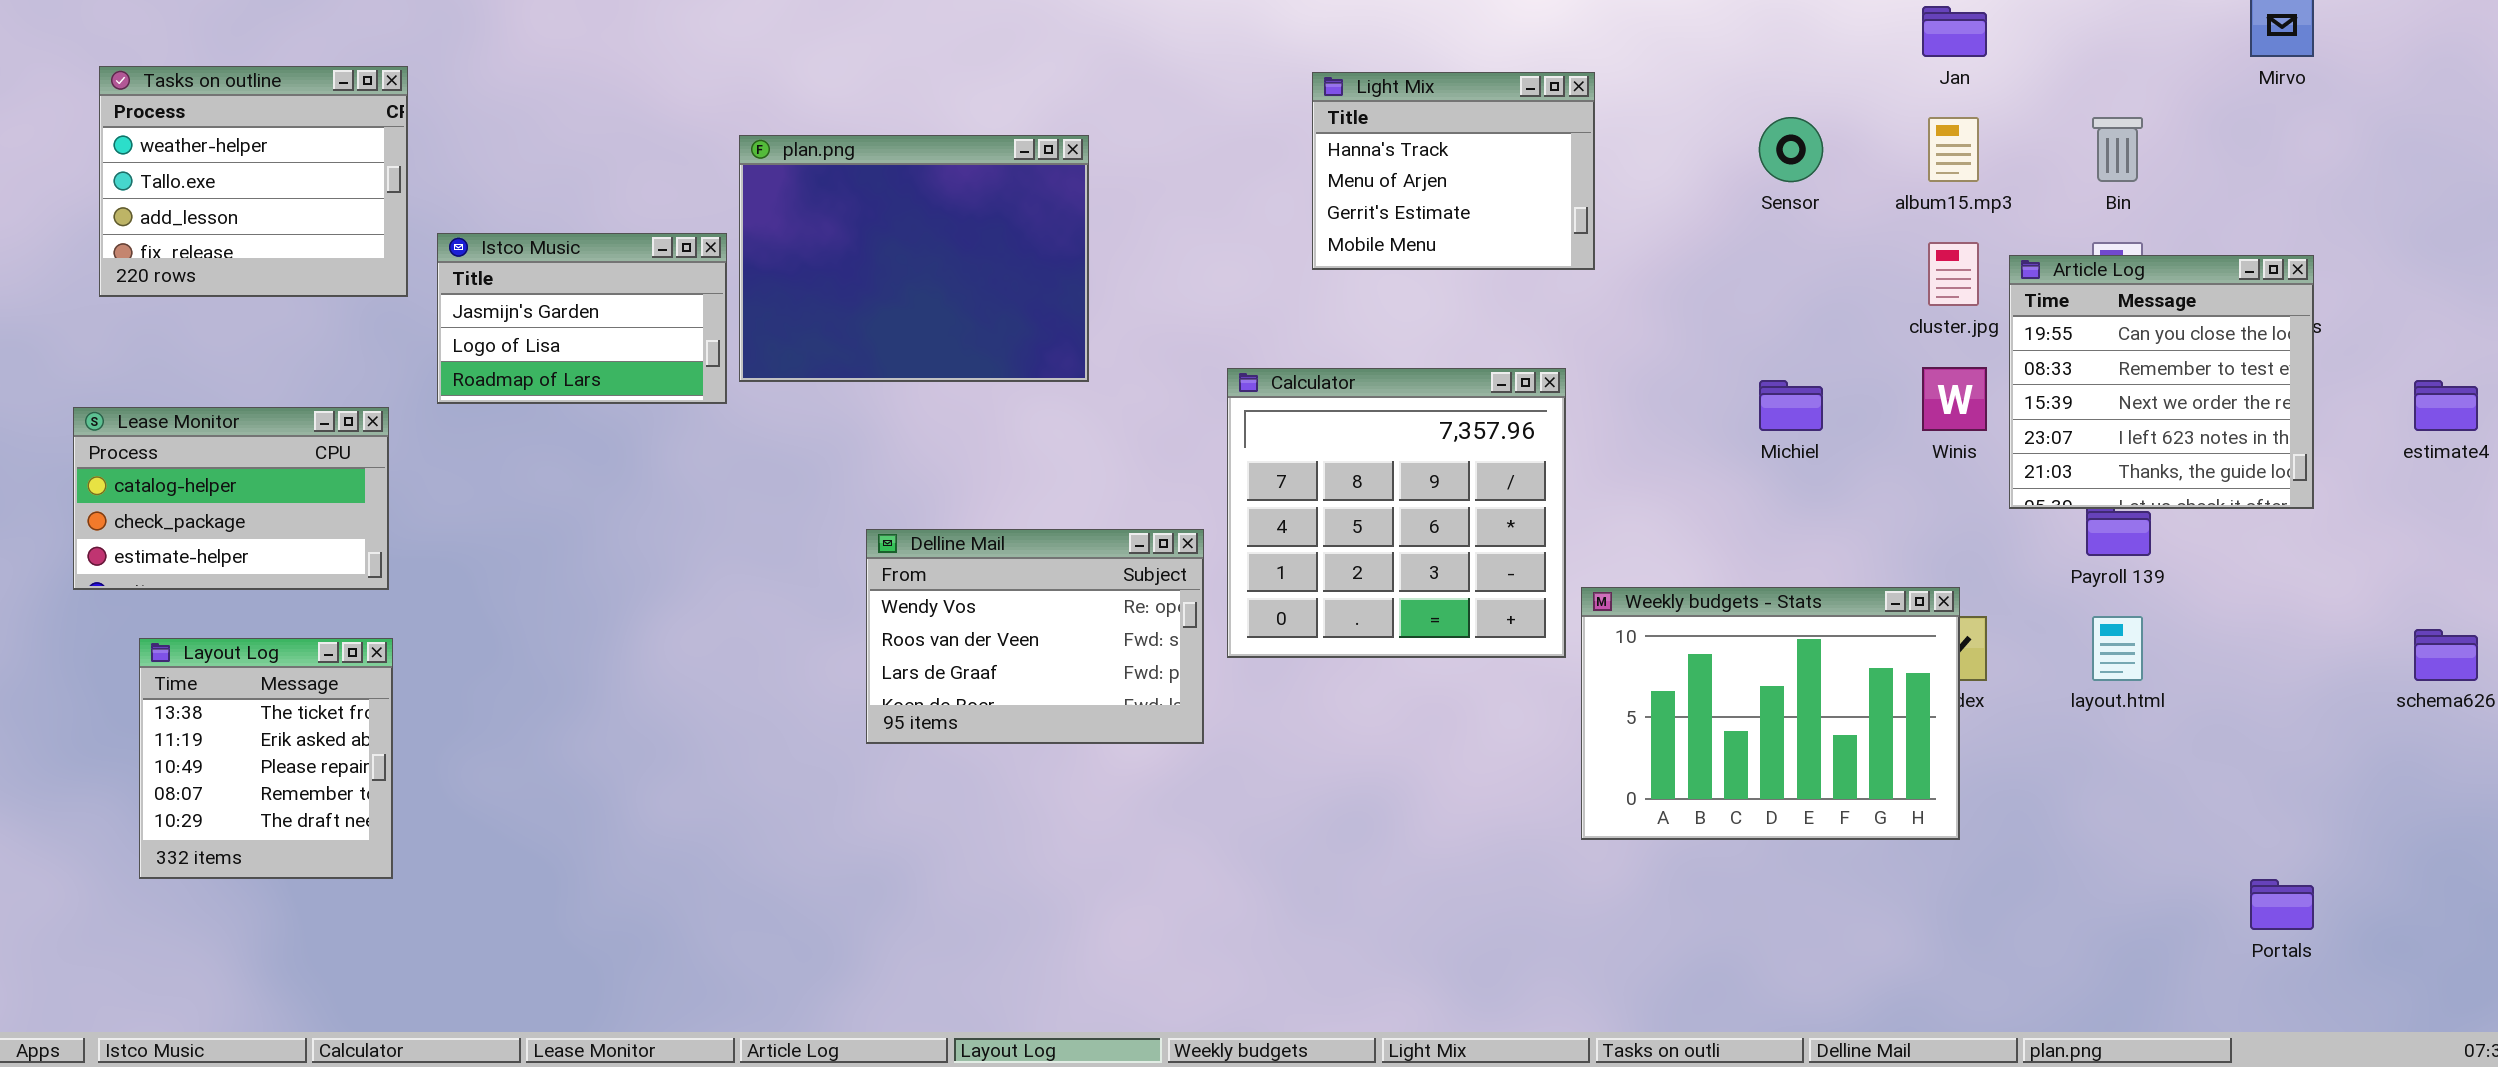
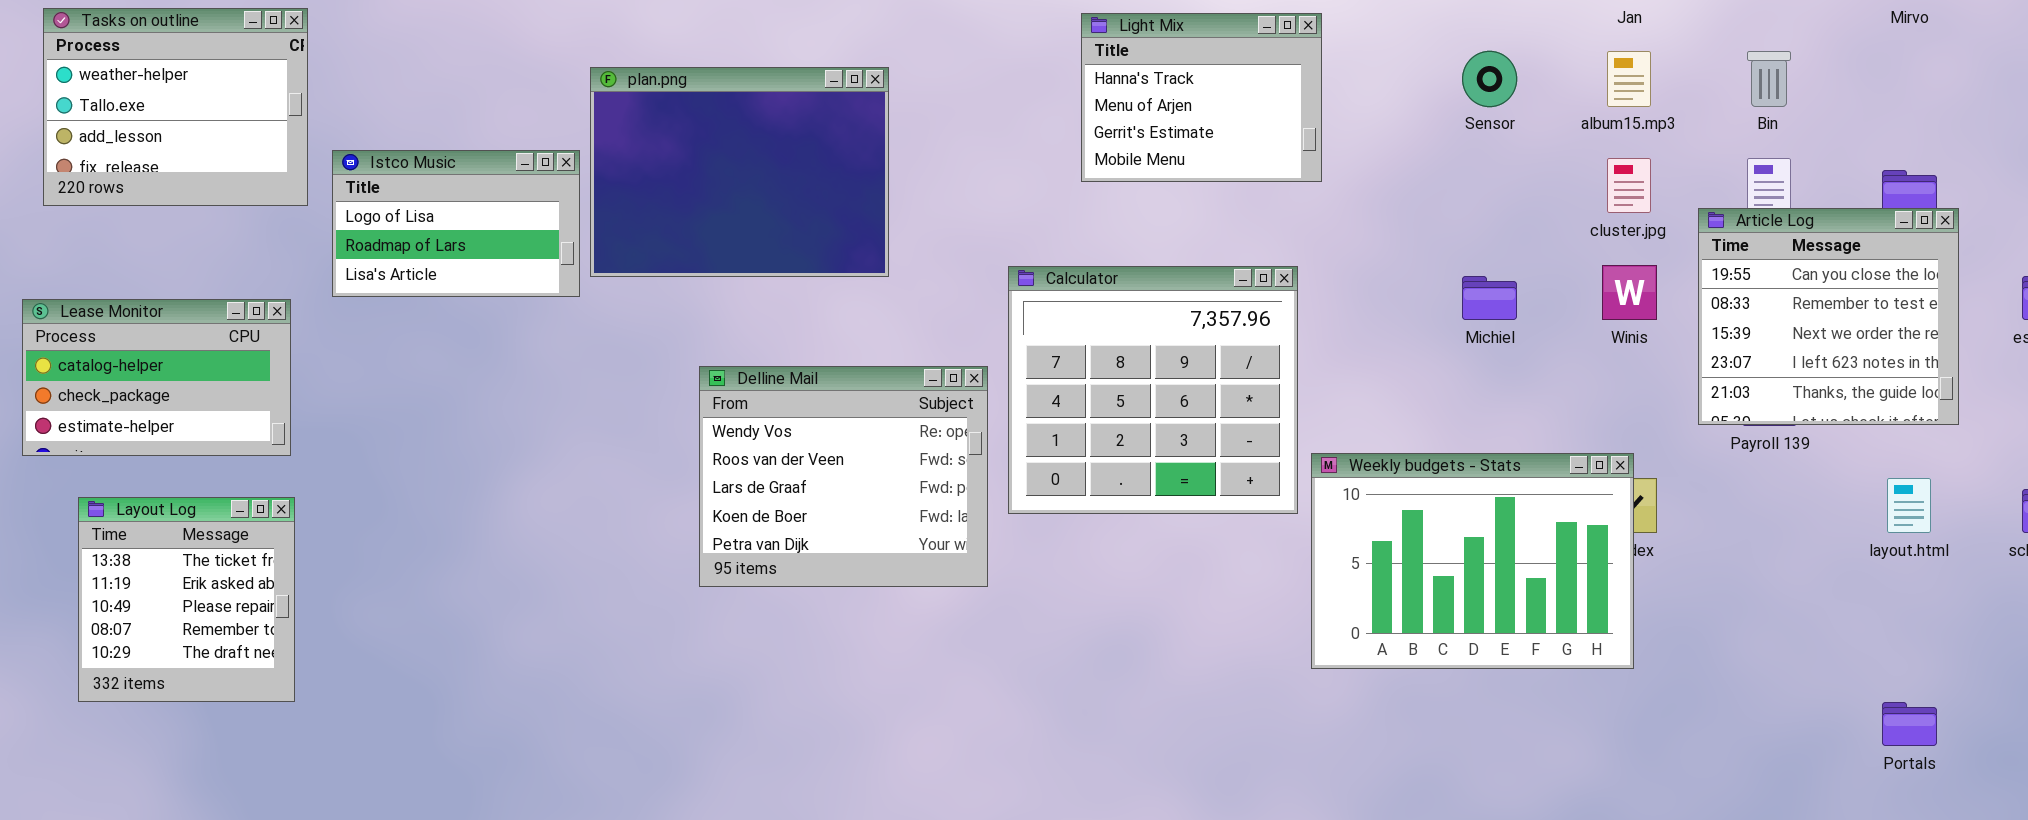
Istco Music: [437,233,727,404] -> [332,150,580,297], scrolled down 1 row
Article Log: [2009,255,2314,509] -> [1698,208,1959,425], moved
Delline Mail: [866,529,1204,744] -> [699,366,988,587], resized
layout.html: [2092,616,2143,681] -> [1887,478,1931,533], moved

